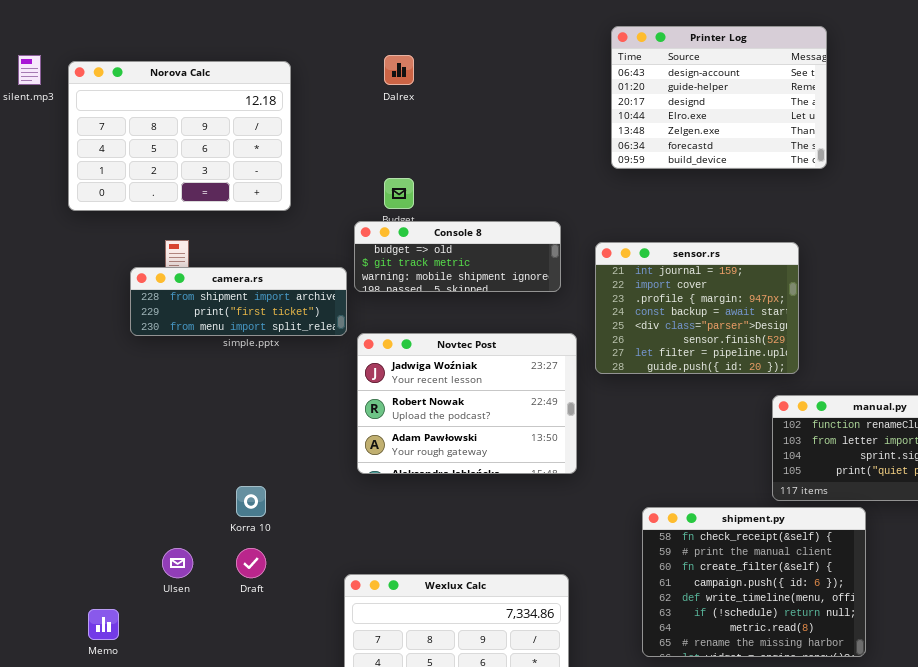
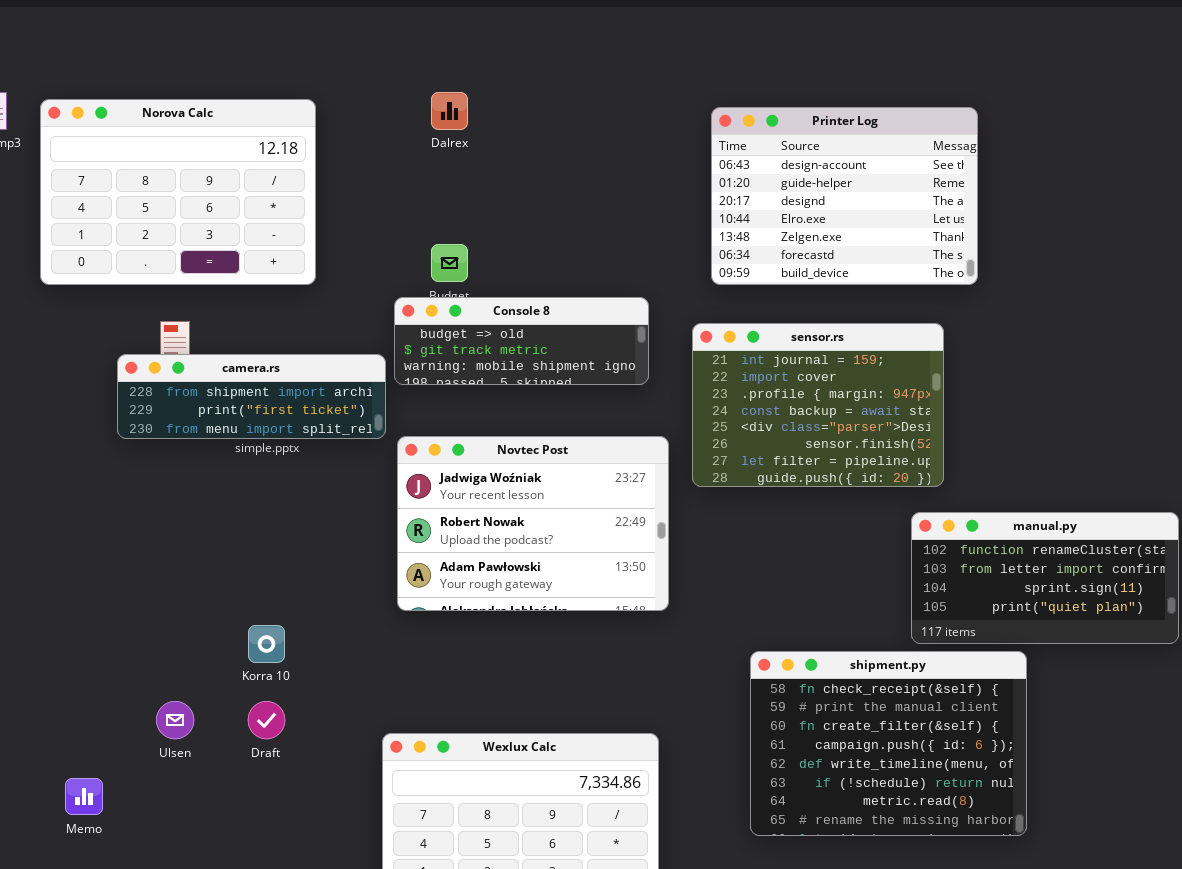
Printer Log: [611,26,827,169] -> [711,107,978,285], moved

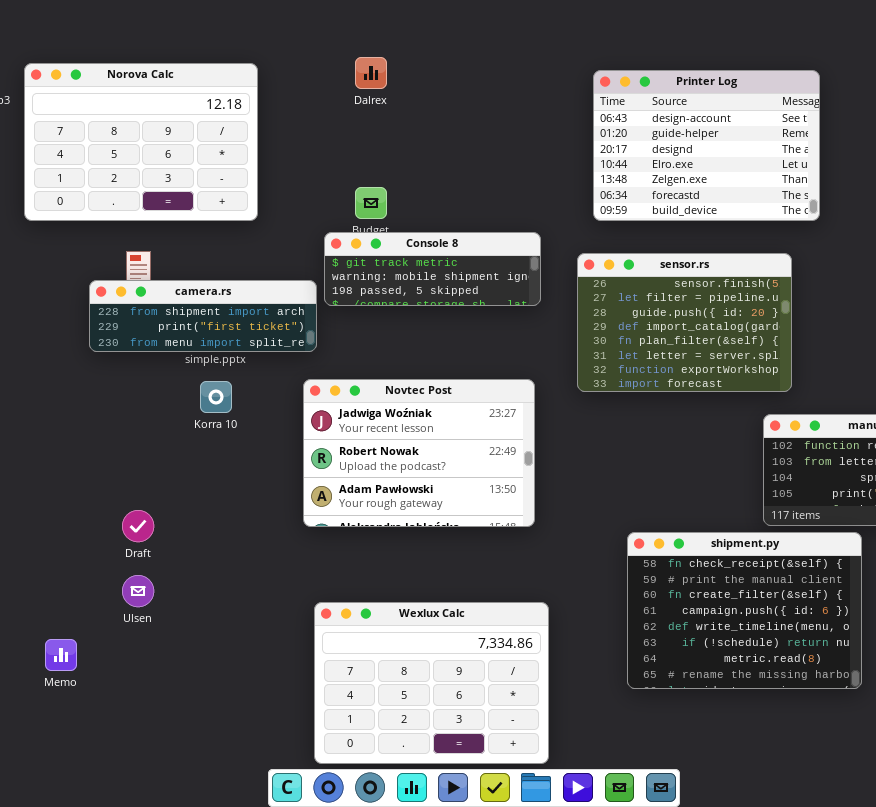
Console 8: [394,297,649,385] -> [324,232,541,306], scrolled down 1 row
sensor.rs: [692,323,944,487] -> [577,253,792,392], scrolled down 5 rows
Novtec Post: [397,436,669,611] -> [303,379,535,527], moved
Korra 10: [248,625,285,663] -> [200,381,232,413], moved
Draft: [248,701,285,739] -> [122,510,154,542], moved

